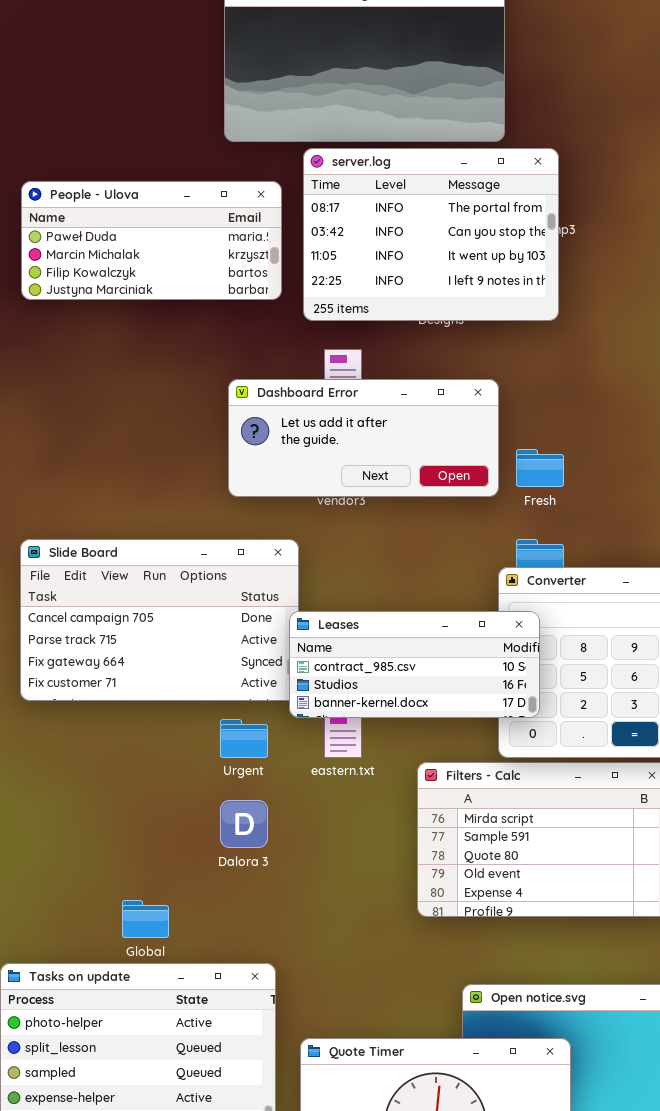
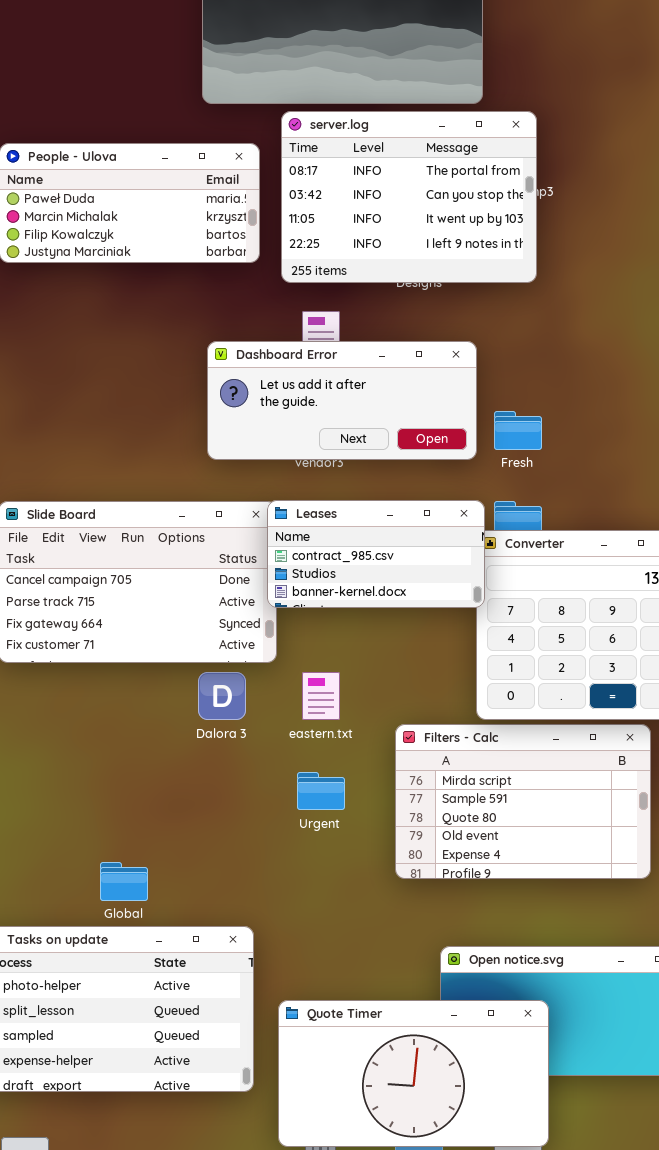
Leases: [289,611,540,718] -> [267,500,485,608], moved, resized
Urgent: [220,719,268,758] -> [297,772,345,810], moved
Dalora 3: [220,800,268,848] -> [198,672,246,720], moved

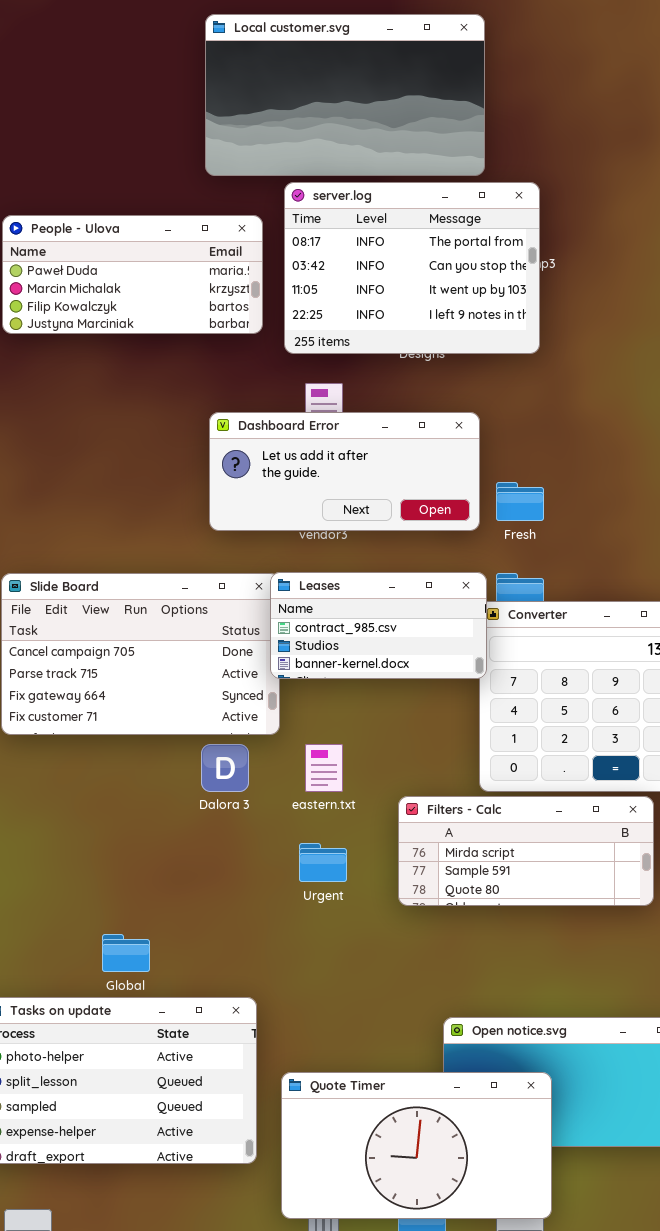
Filters - Calc: [395,724,651,879] -> [398,796,654,906], resized

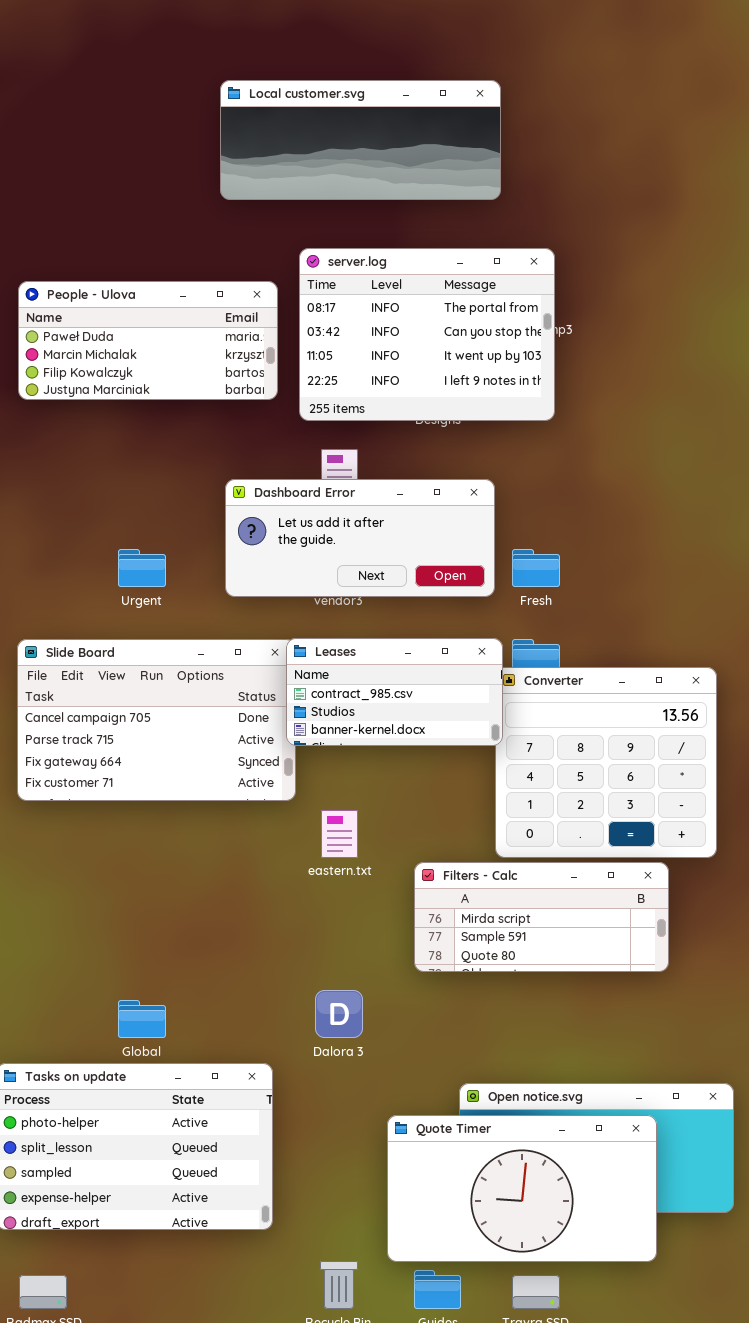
Local customer.svg: [205,14,485,176] -> [220,80,501,200], resized
Dalora 3: [201,744,249,792] -> [315,990,363,1038], moved
Urgent: [299,843,347,882] -> [118,549,166,587], moved
Quote Timer: [281,1072,552,1219] -> [387,1115,657,1262], moved

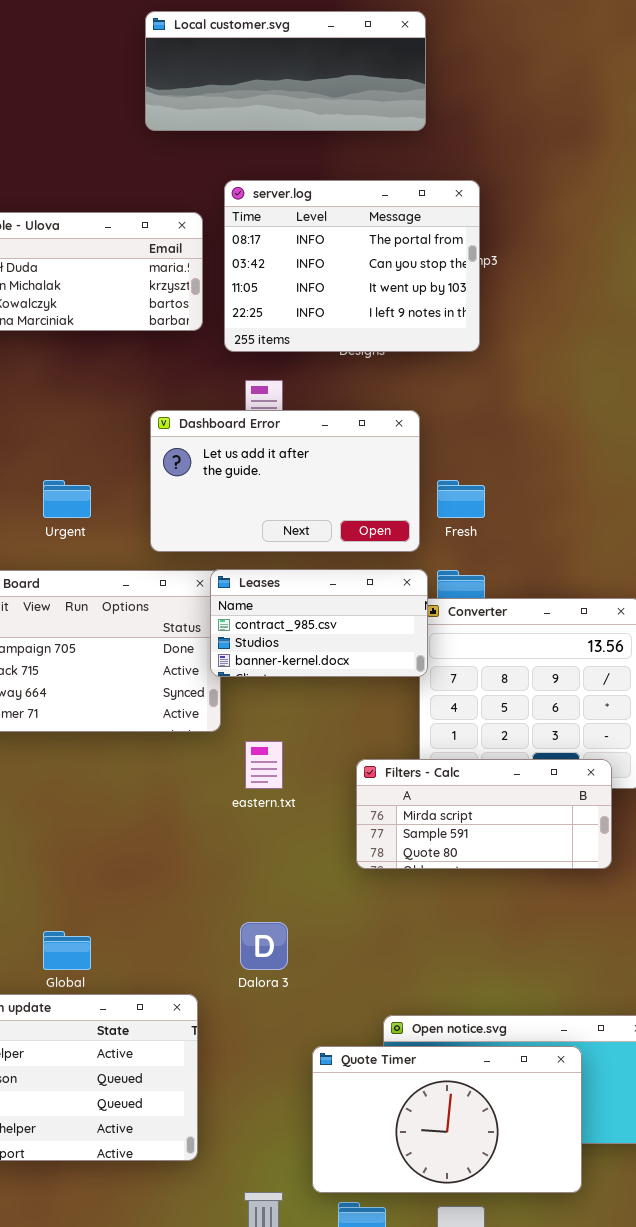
Dashboard Error: [225,479,495,597] -> [150,410,420,552], resized
Filters - Calc: [414,862,669,972] -> [356,759,612,869], moved

